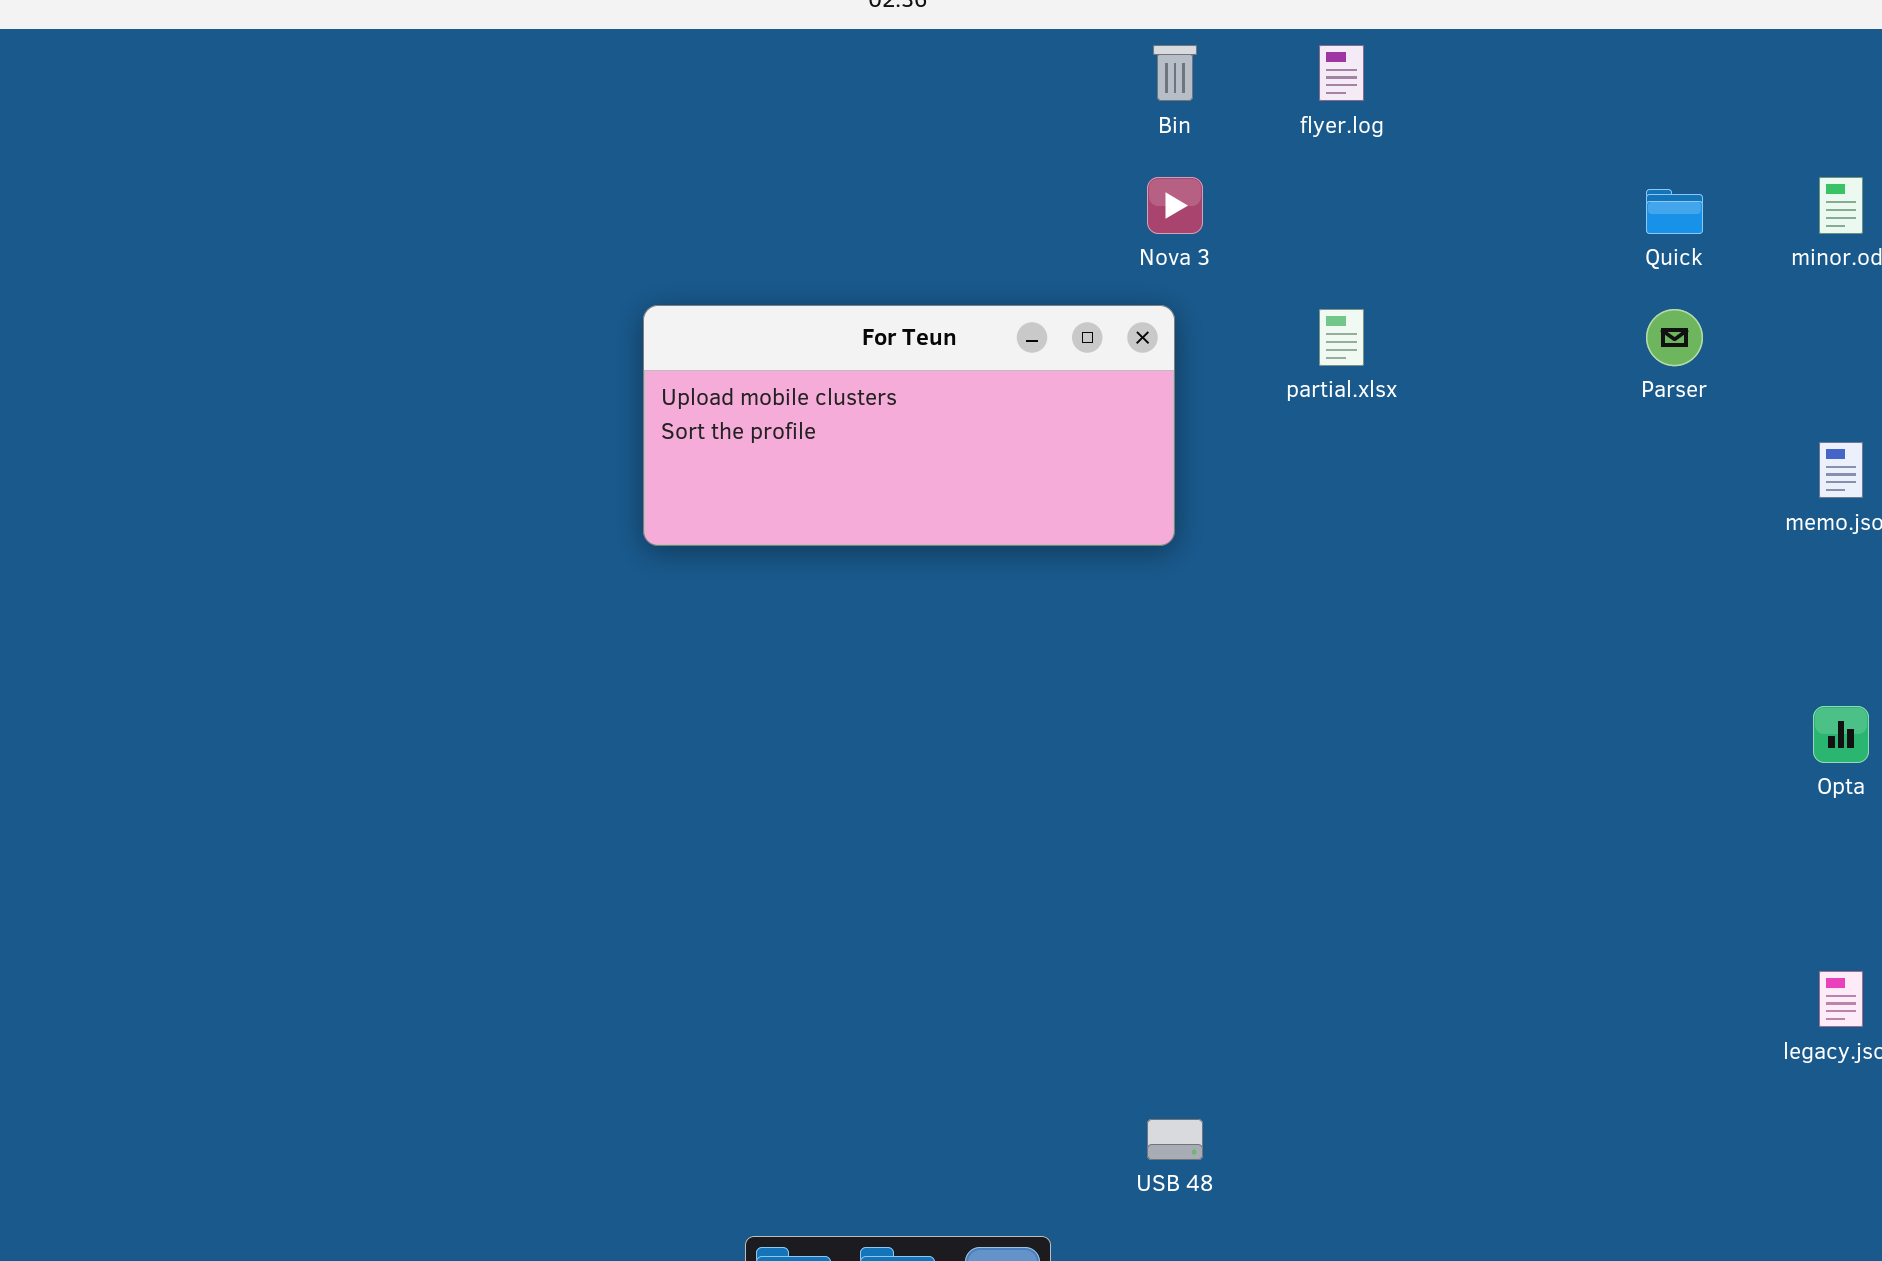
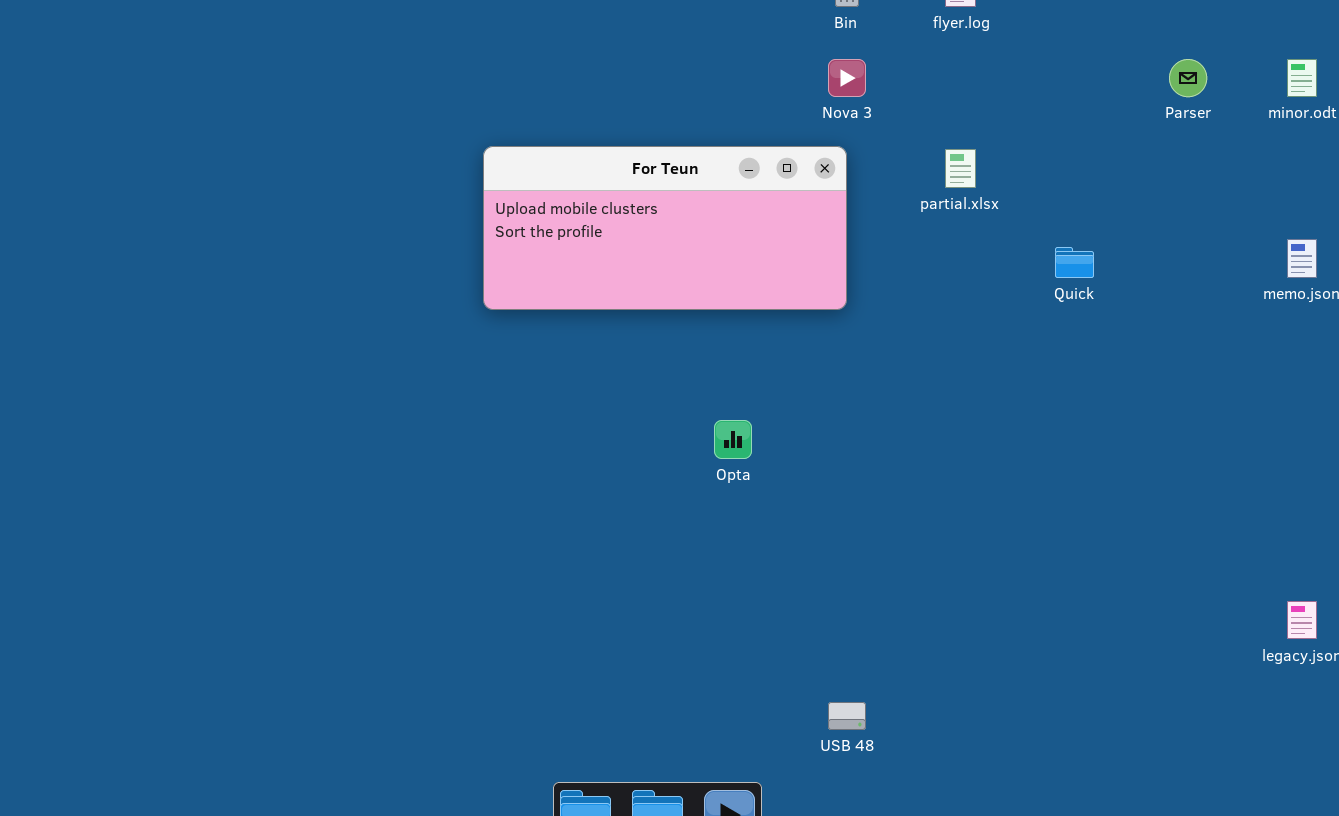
Quick: [1646,189,1703,234] -> [1055,247,1094,278], moved
Parser: [1646,309,1703,366] -> [1169,59,1207,97], moved
Opta: [1813,706,1869,763] -> [714,420,752,459], moved

